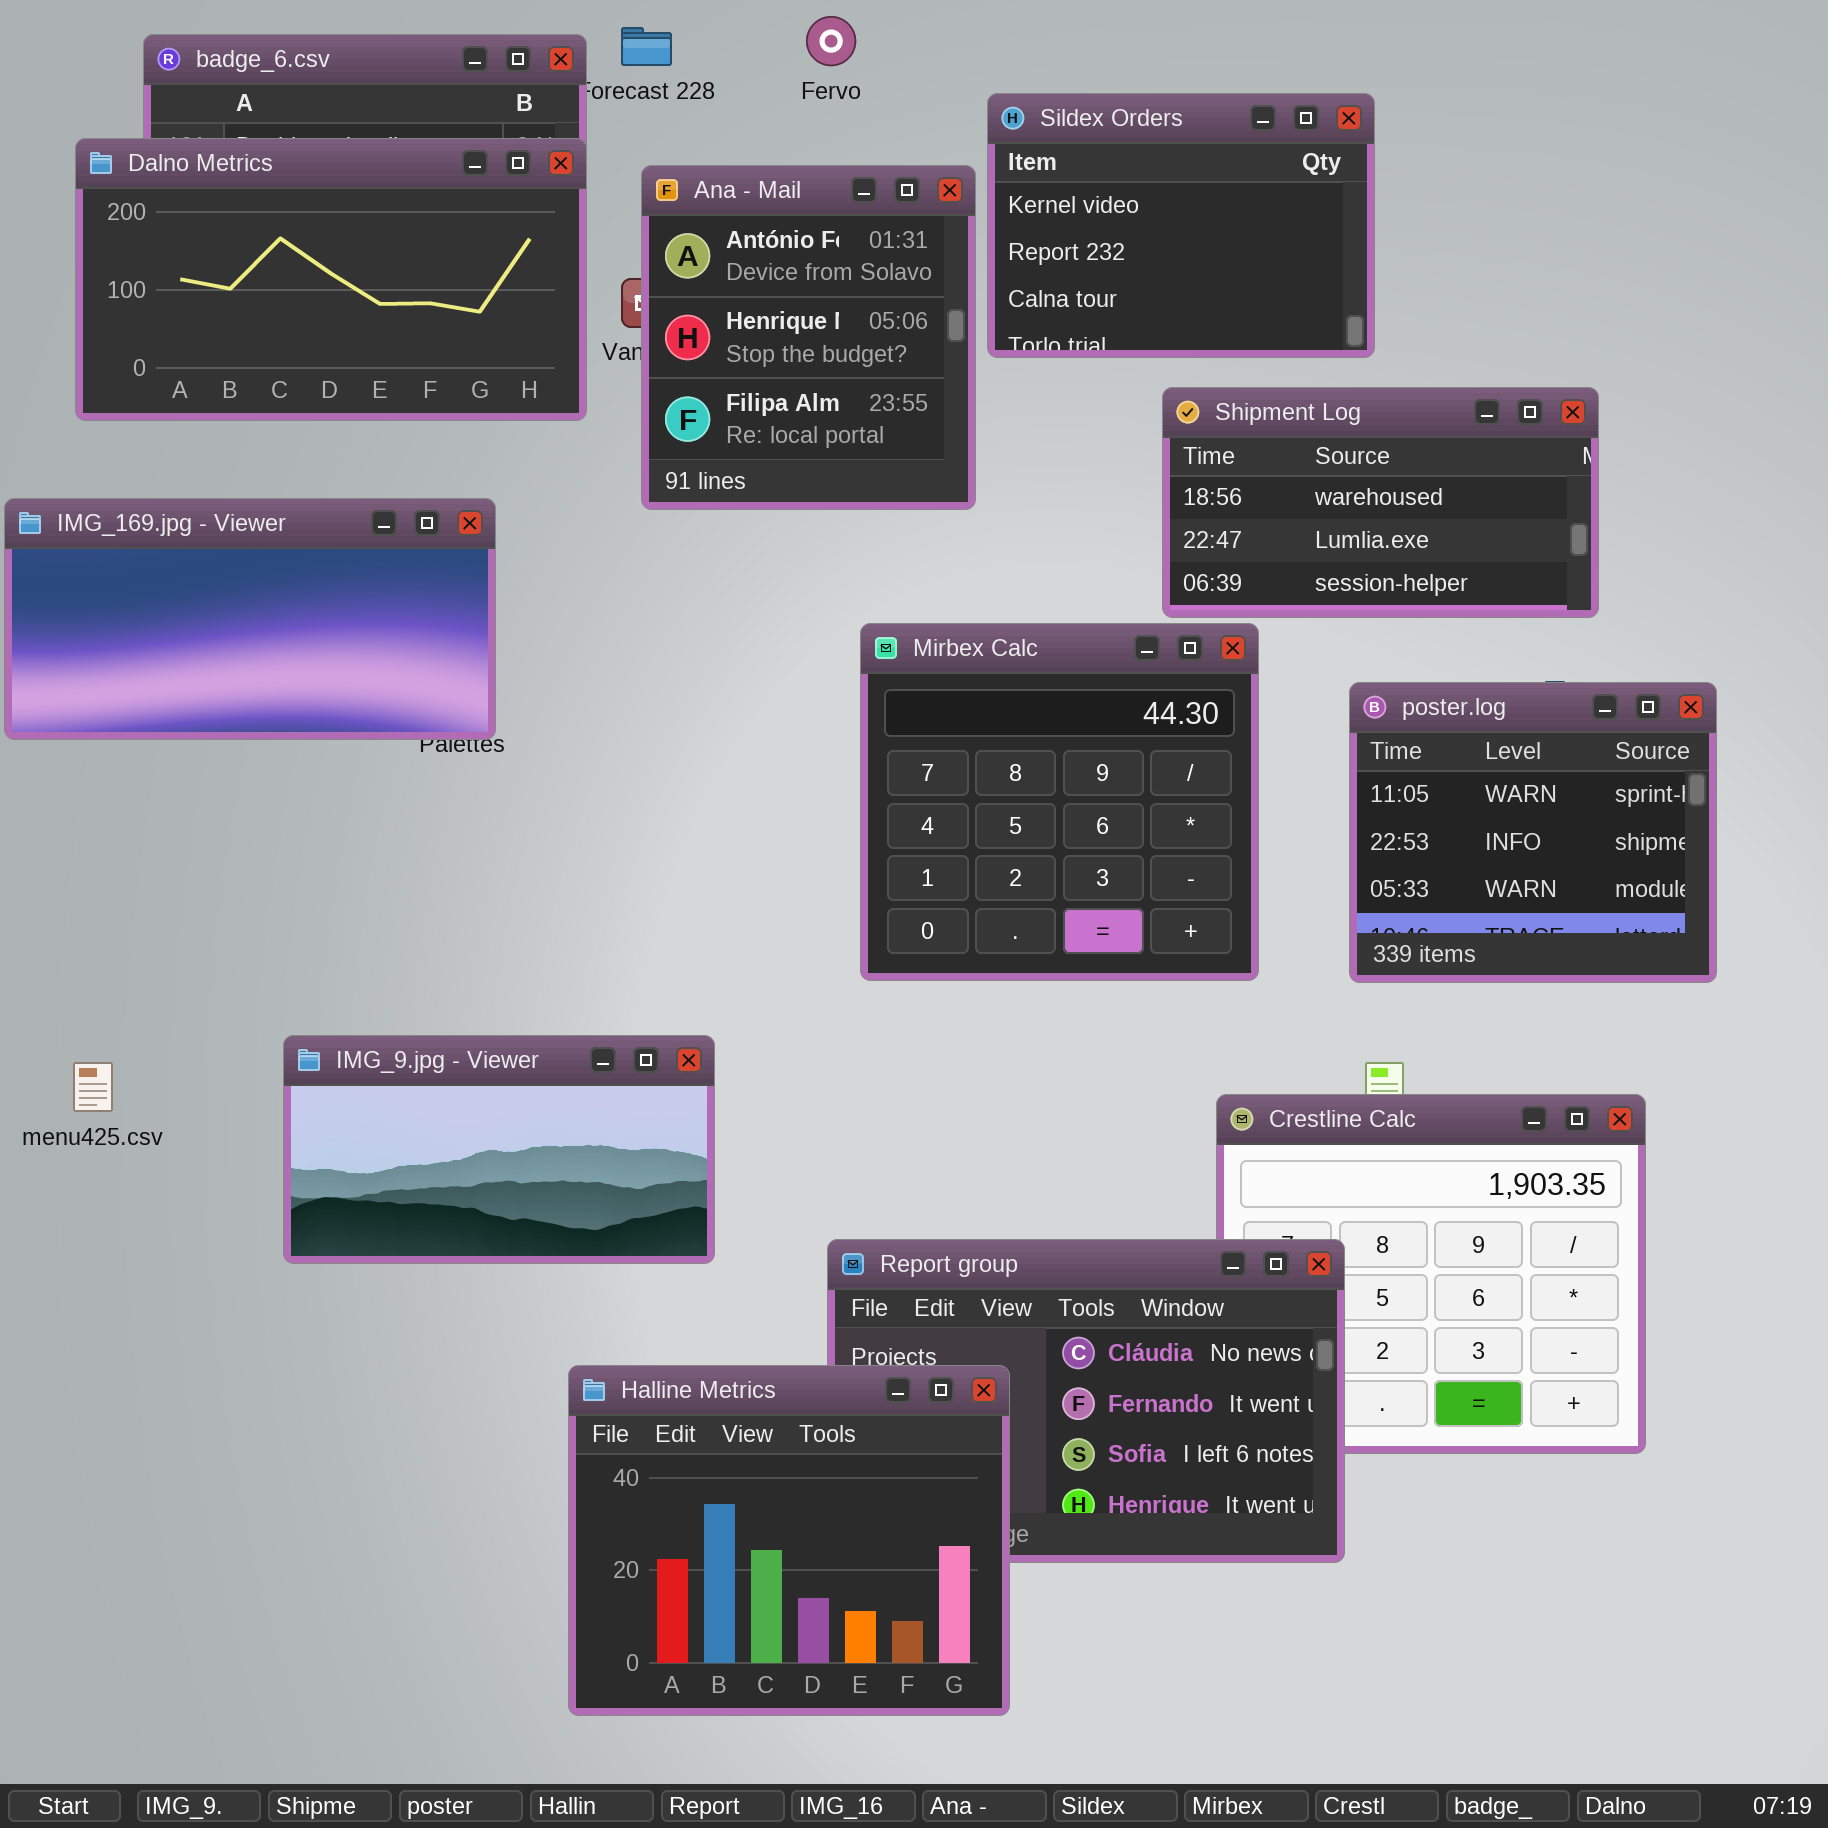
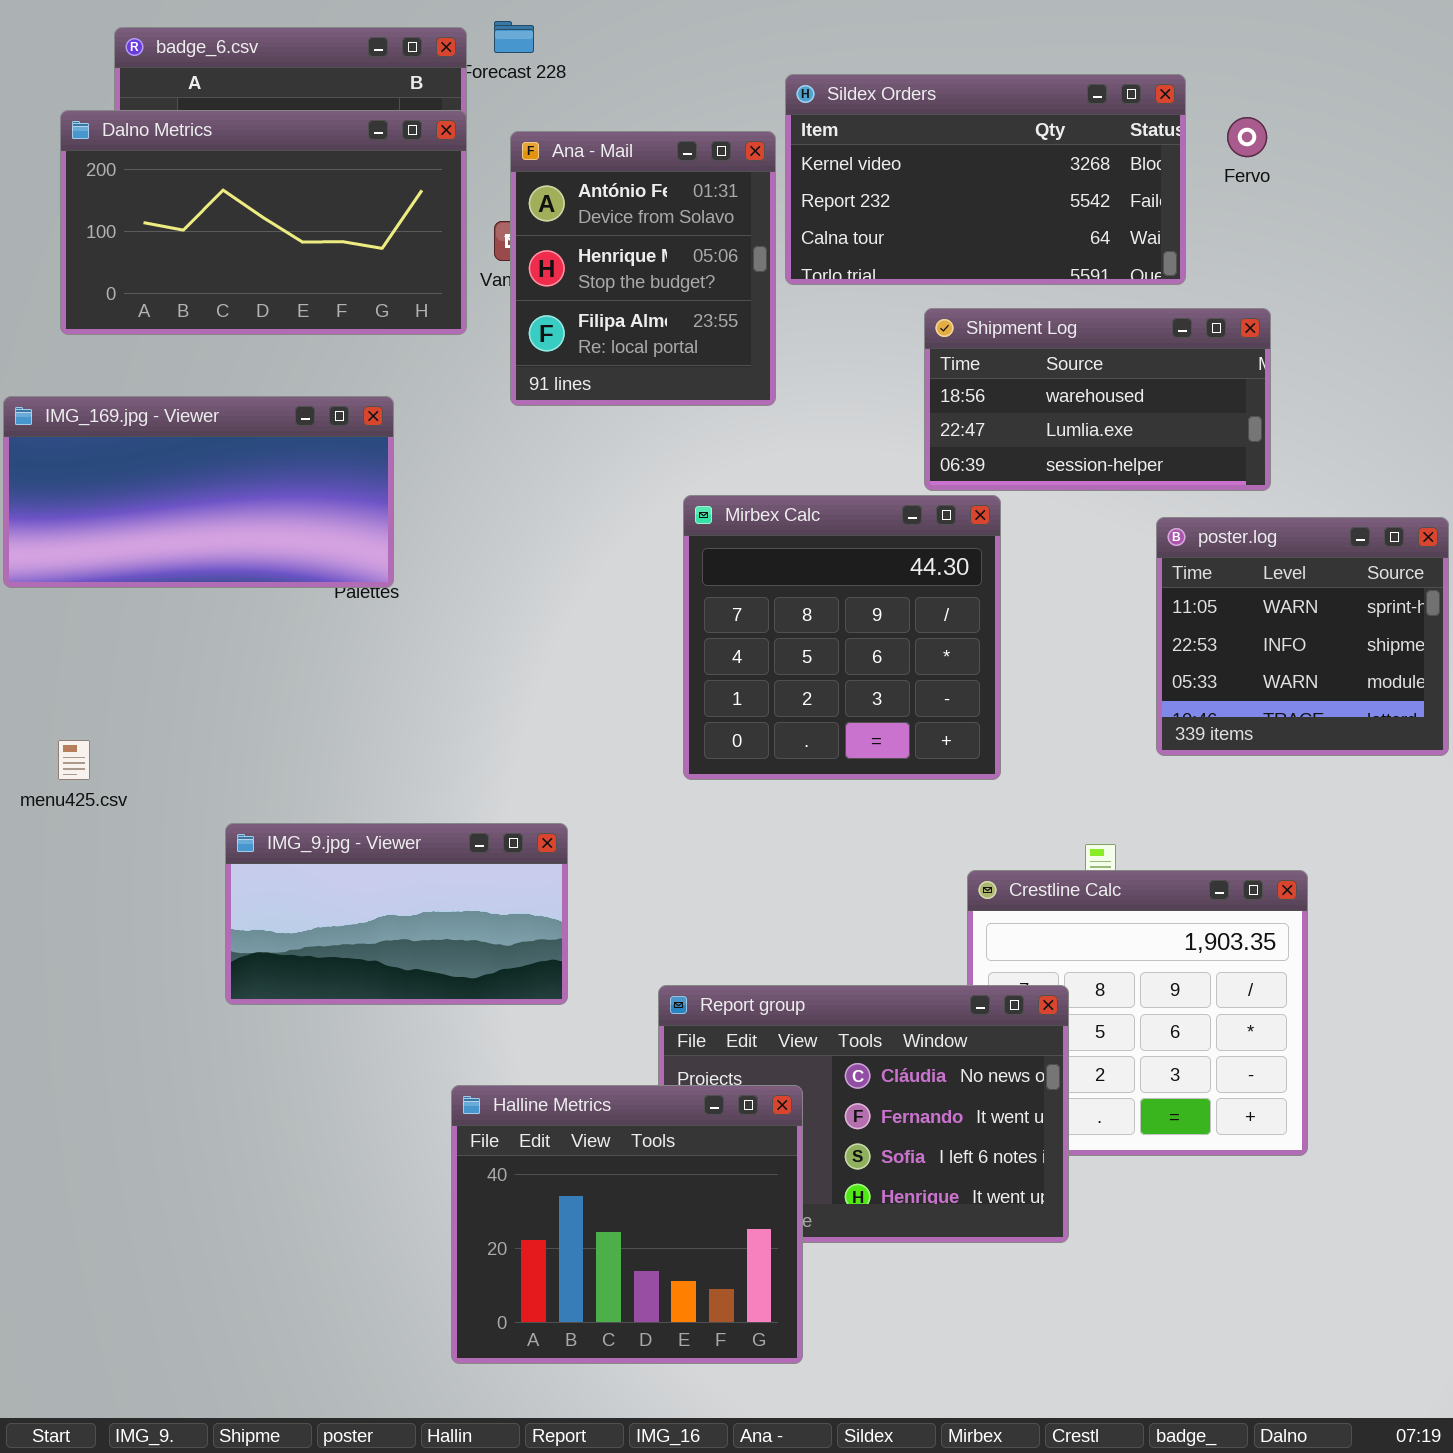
Fervo: [806,16,856,66] -> [1227,117,1267,157], moved
Sildex Orders: [987,93,1375,358] -> [785,74,1186,285], resized
poster.log: [1349,682,1717,983] -> [1156,517,1449,756], moved
menu425.csv: [73,1062,113,1112] -> [58,740,90,780], moved

